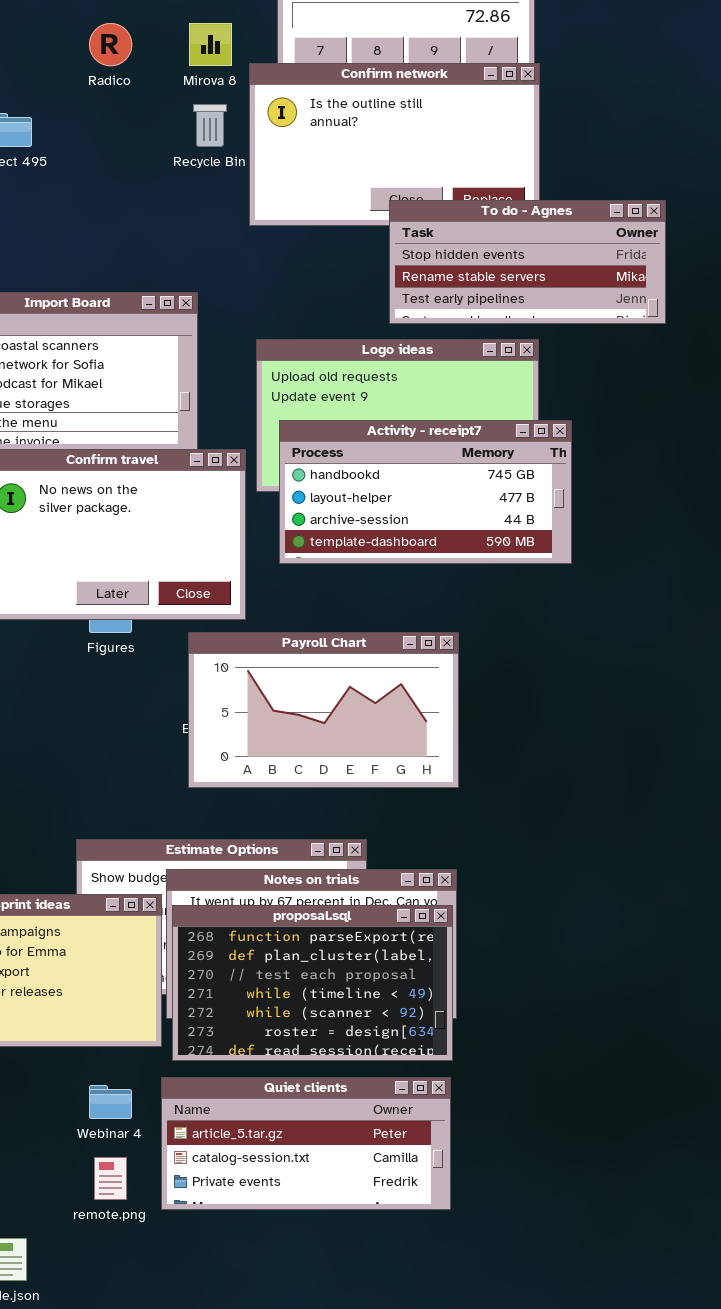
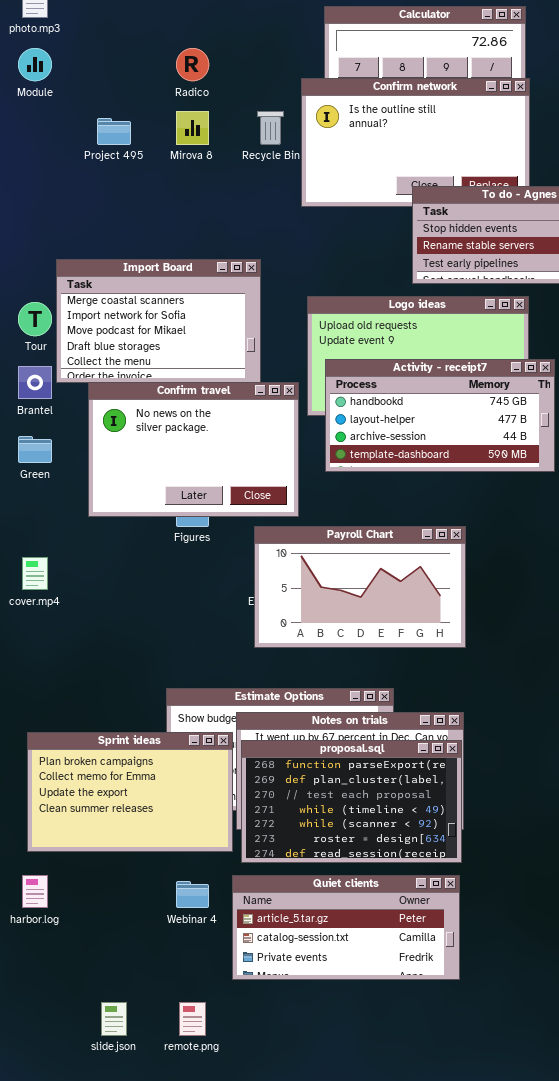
Mirova 8: [189,23,232,66] -> [176,111,209,145], moved
remote.png: [94,1157,127,1200] -> [179,1002,206,1036], moved

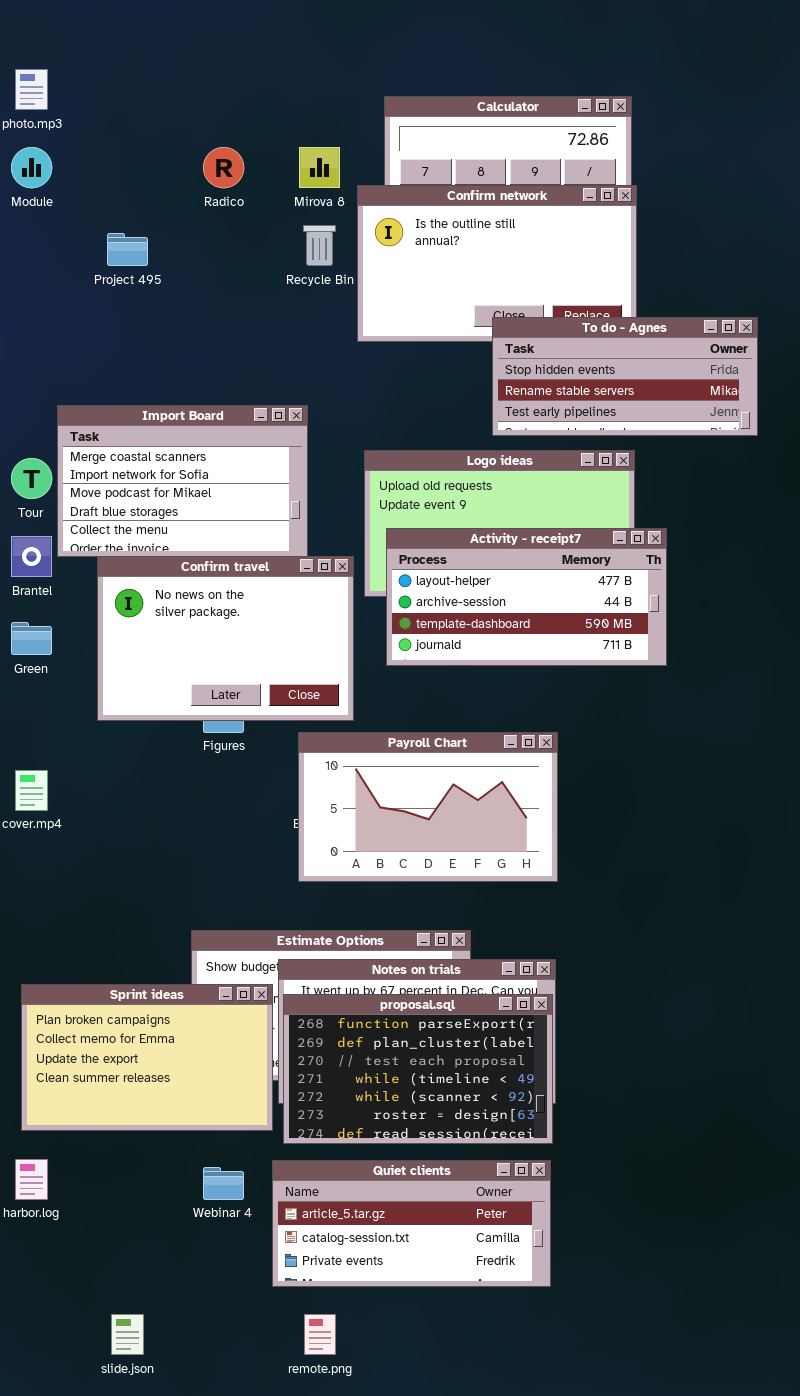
Mirova 8: [176,111,209,145] -> [299,147,340,188], moved
Activity - receipt7: [325,359,555,472] -> [386,528,667,666], scrolled down 1 row
remote.png: [179,1002,206,1036] -> [304,1314,336,1355], moved

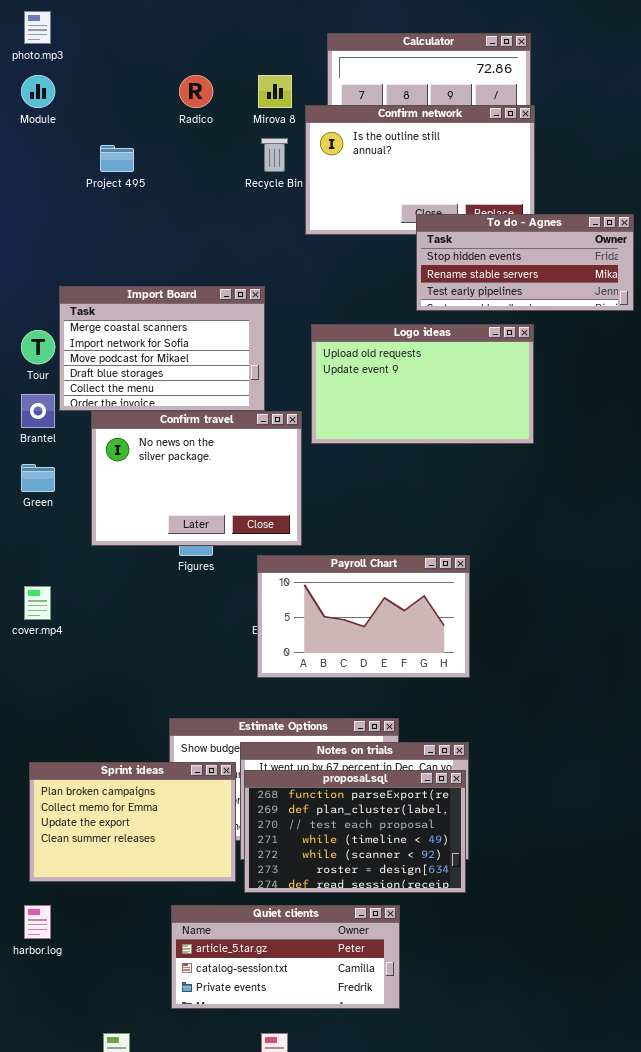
Activity - receipt7: [386,528,667,666] -> none, closed
Quiet clients: [272,1160,551,1287] -> [171,905,400,1009], moved

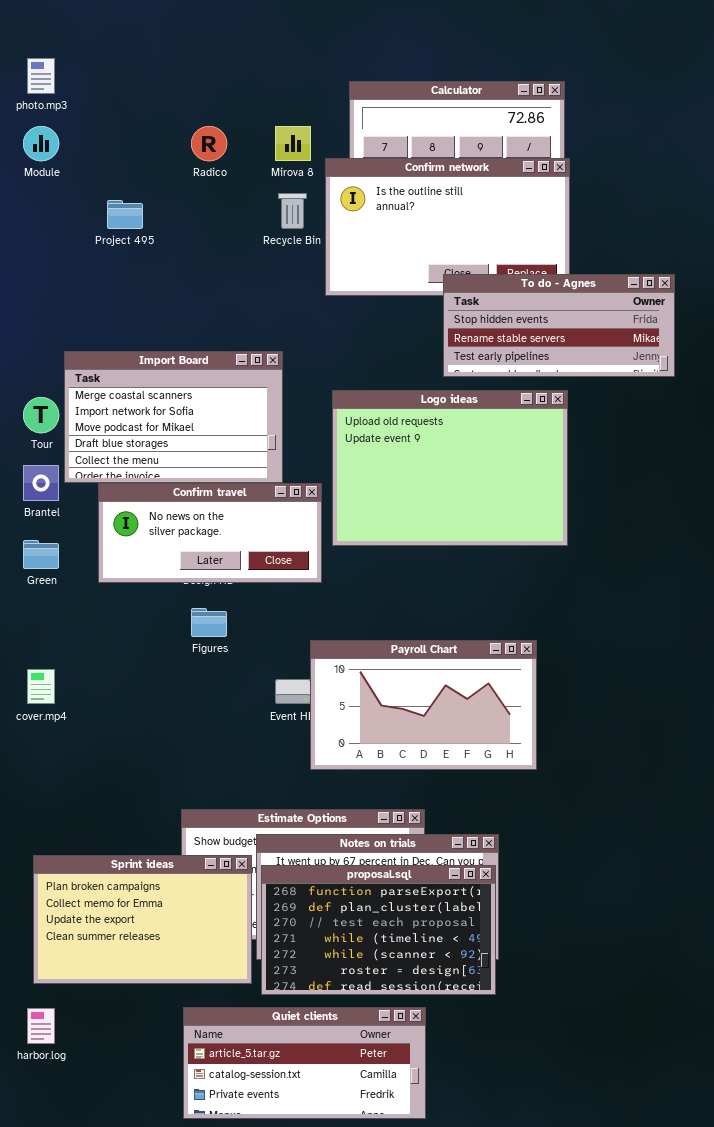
Logo ideas: [311,324,534,444] -> [332,390,568,546], resized
Confirm travel: [91,411,302,546] -> [98,483,322,583], resized
Payroll Chart: [257,555,470,678] -> [310,640,537,770], moved

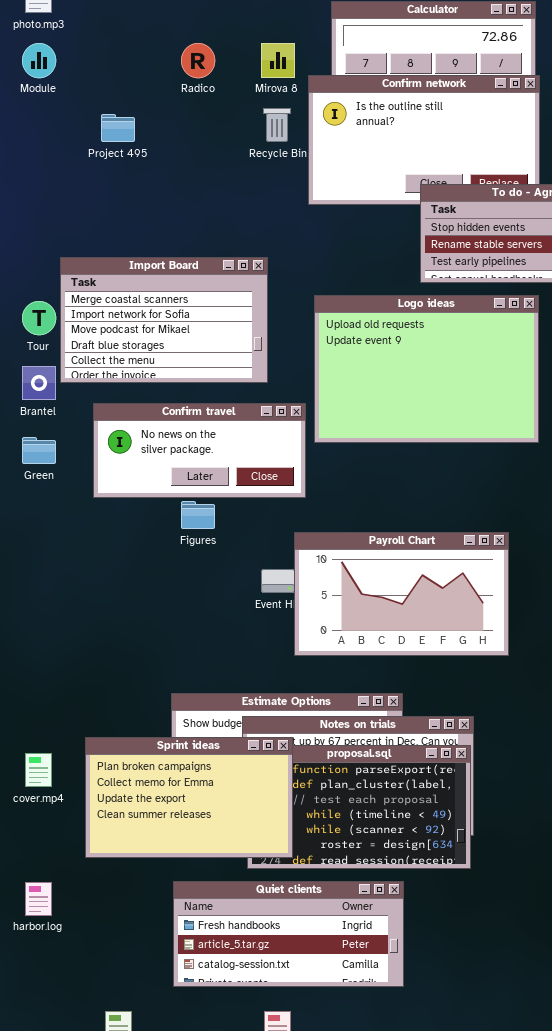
Confirm travel: [98,483,322,583] -> [93,403,306,498], moved
cover.mp4: [27,669,55,704] -> [25,753,52,787], moved
Sprint ideas: [33,855,252,984] -> [85,737,293,858], moved
Quiet clients: [183,1007,426,1119] -> [173,881,404,987], scrolled up 1 row

